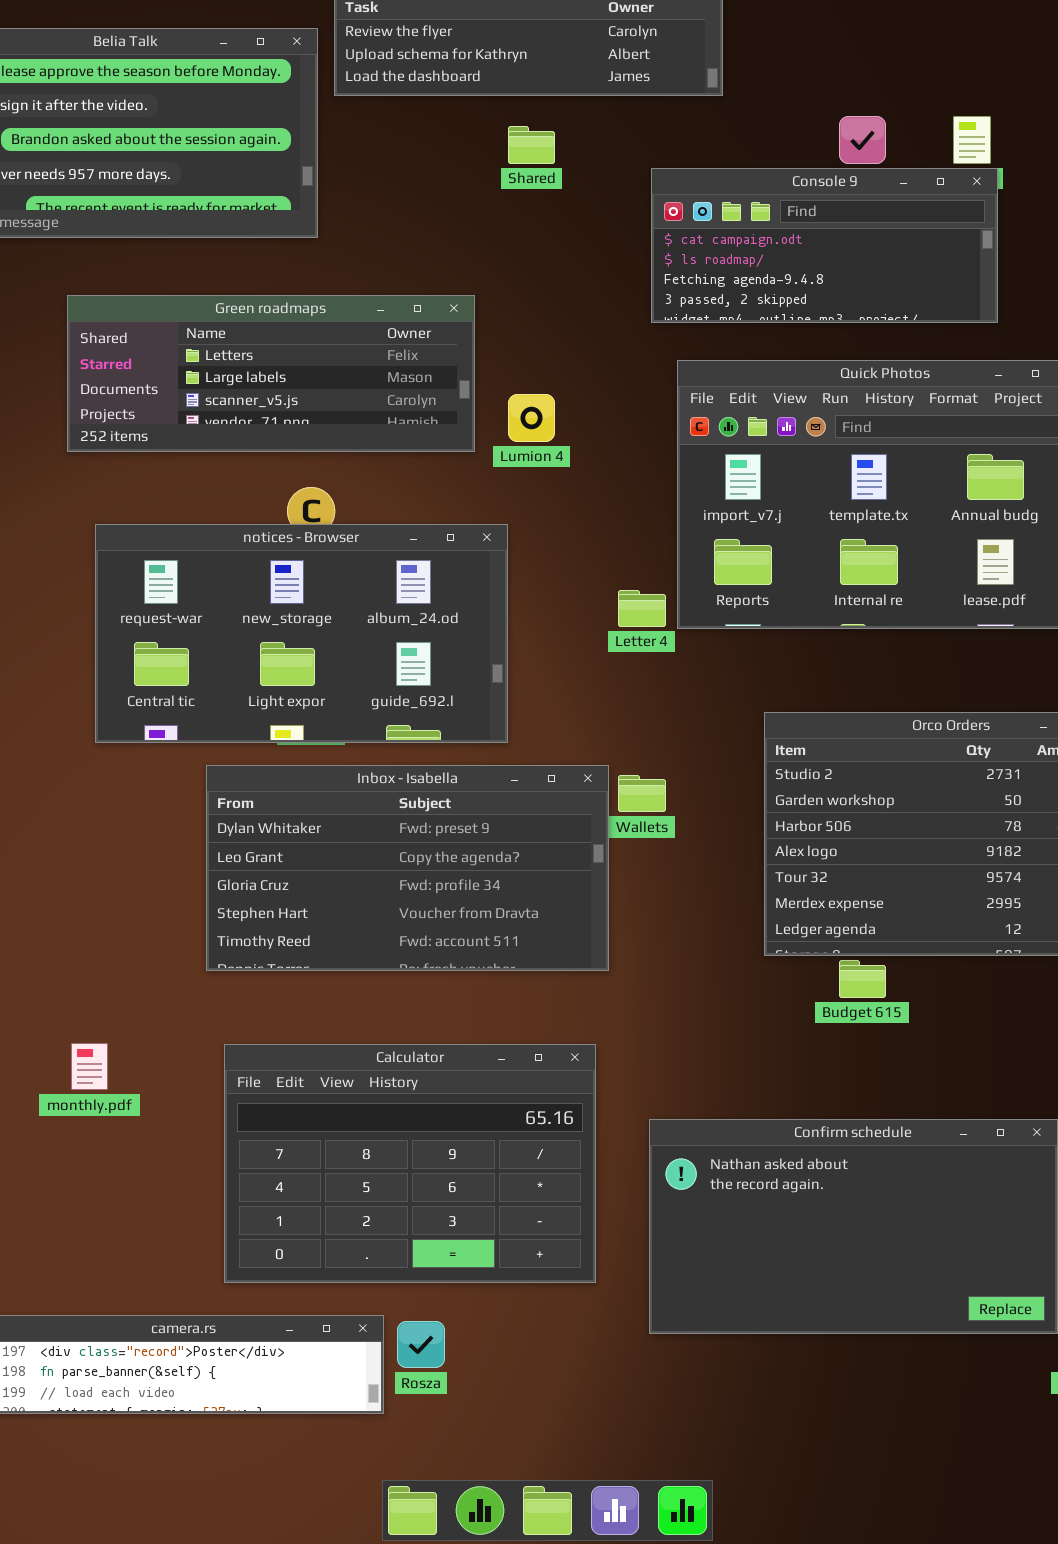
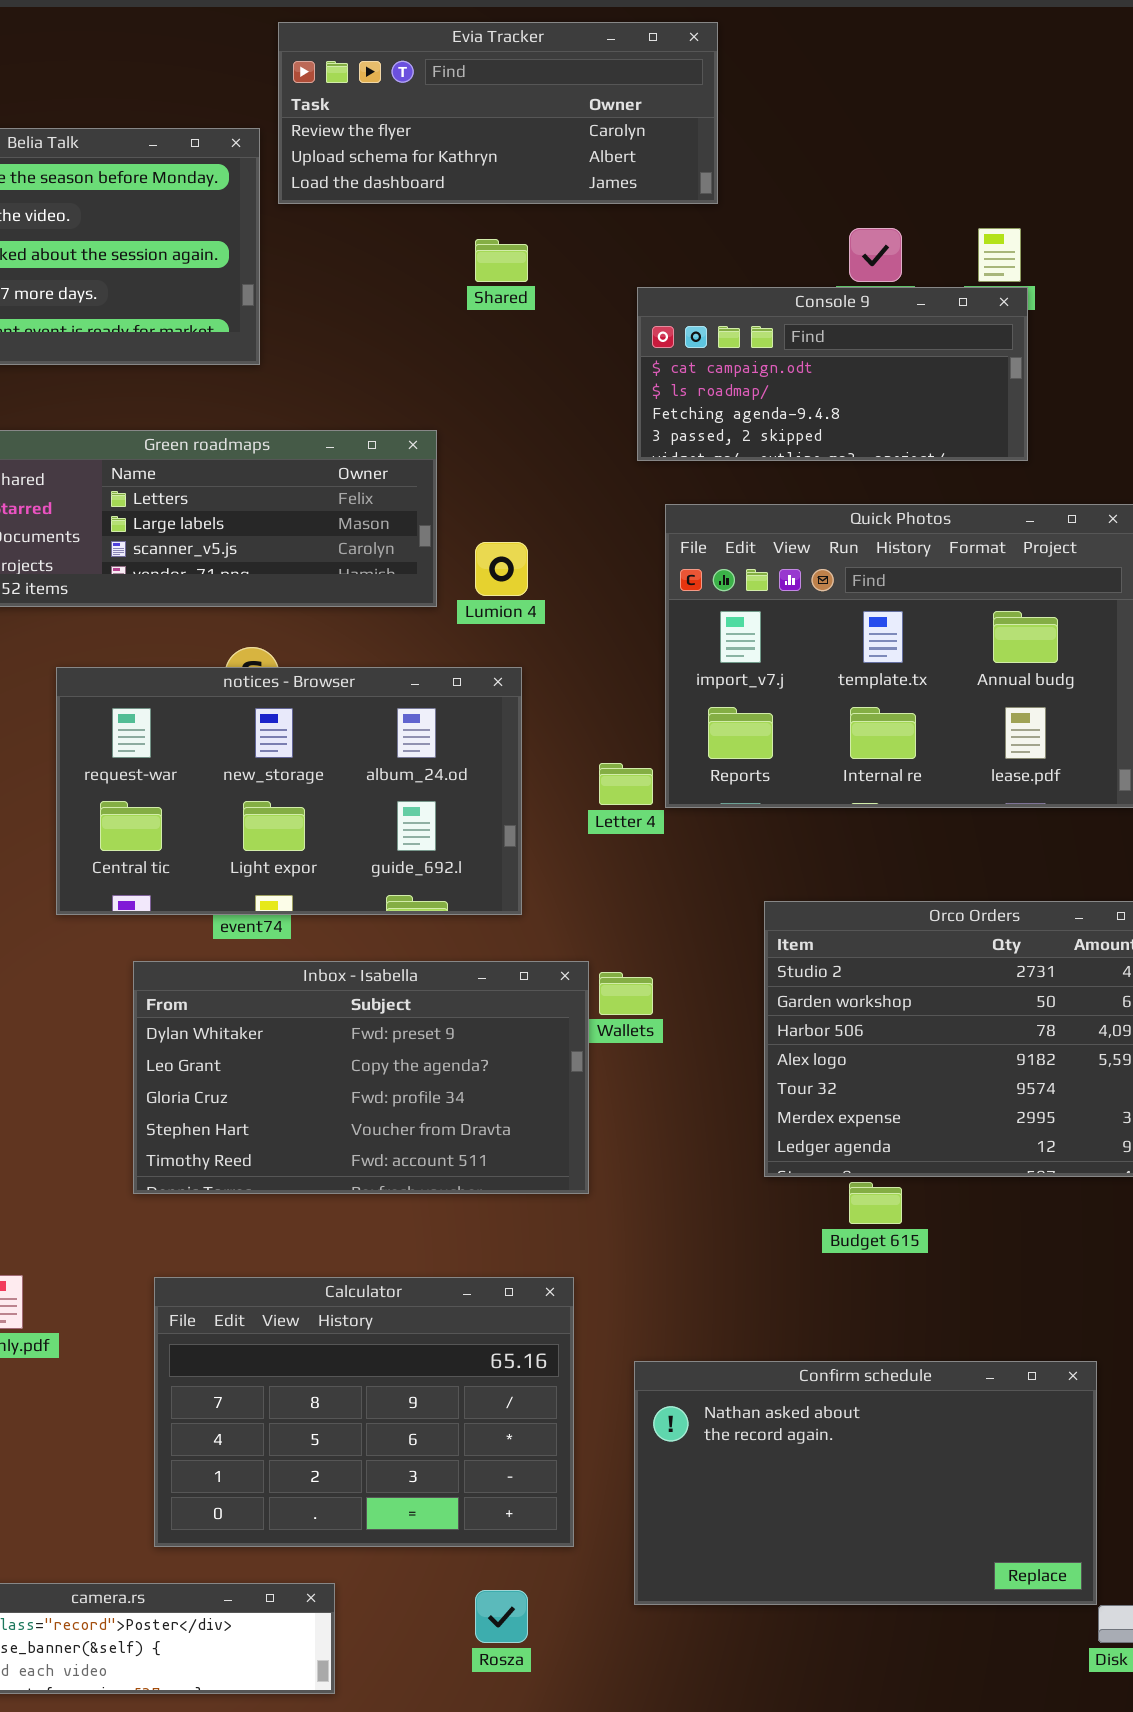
notices - Browser: [95,524,508,743] -> [56,667,522,915], moved
Rosza: [397,1321,445,1368] -> [475,1590,528,1643], moved

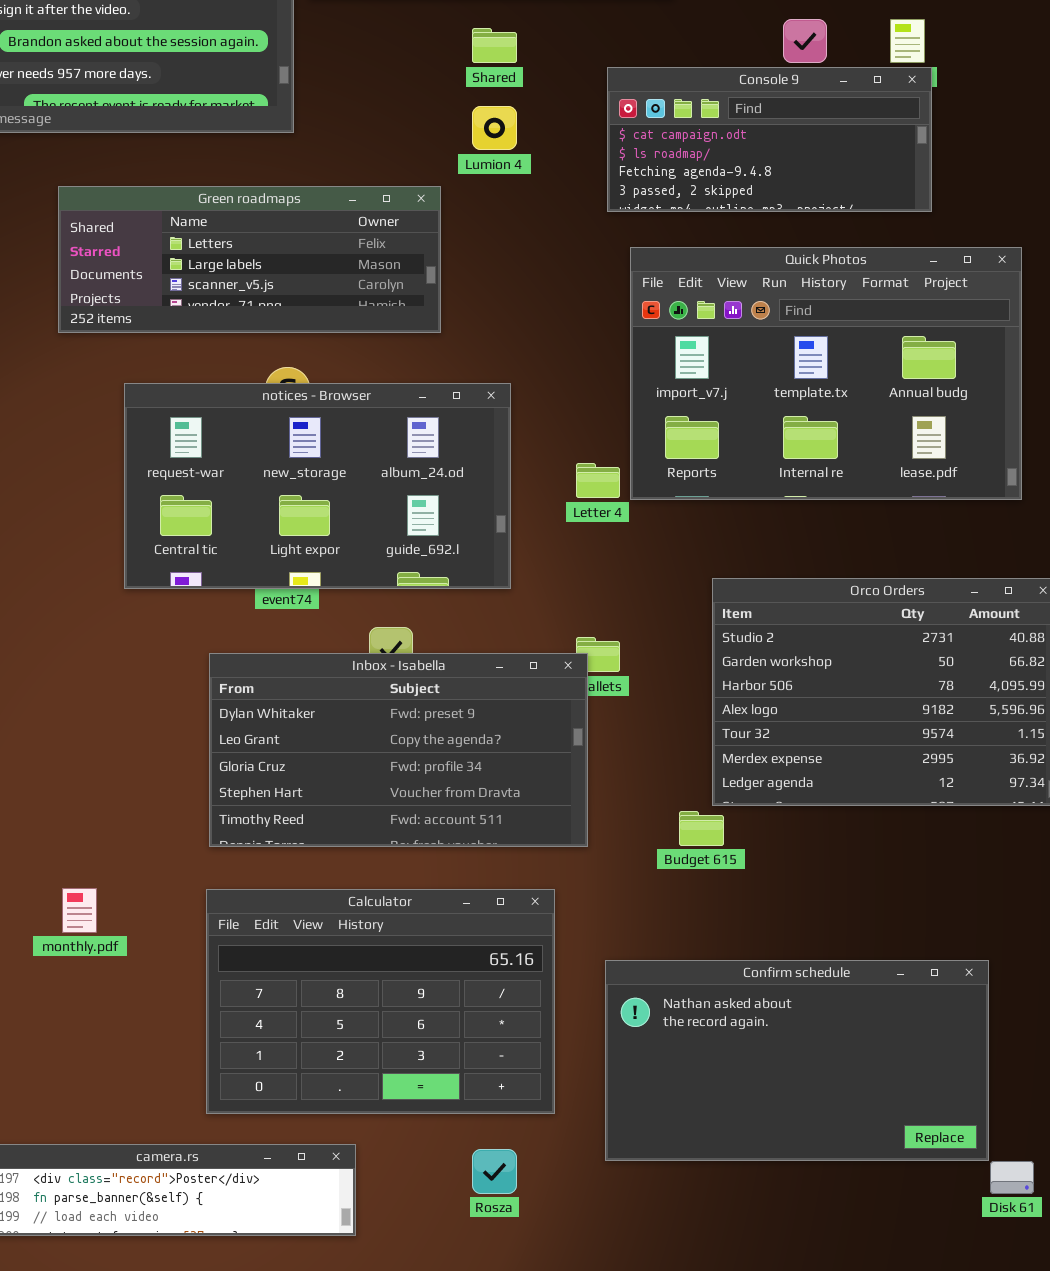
Lumion 4: [475,542,528,596] -> [472,106,517,150], moved
Inbox - Isabella: [133,961,589,1194] -> [209,653,588,847], moved
Budget 615: [849,1182,902,1224] -> [679,811,724,846], moved

